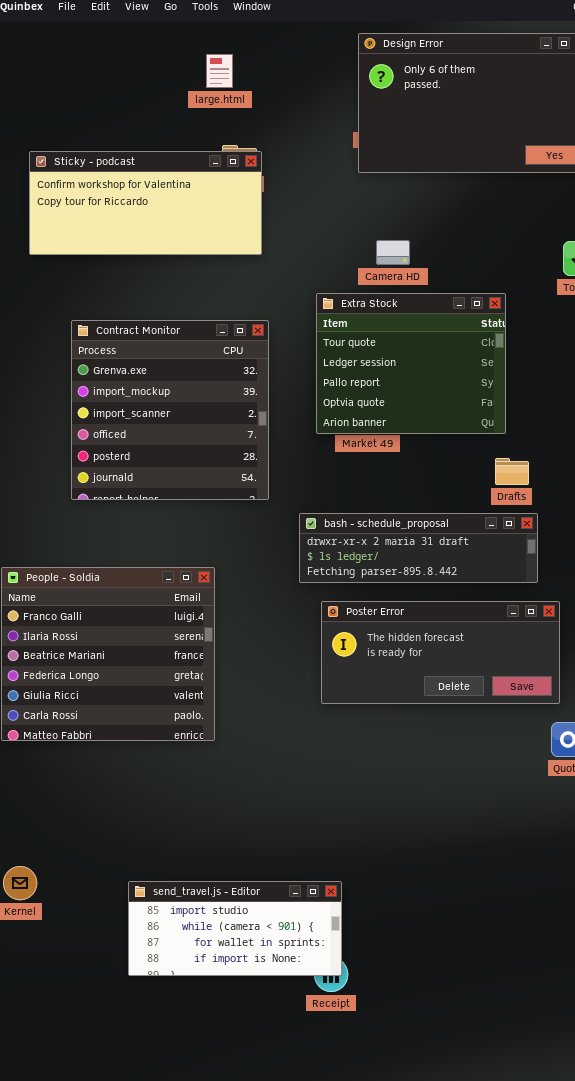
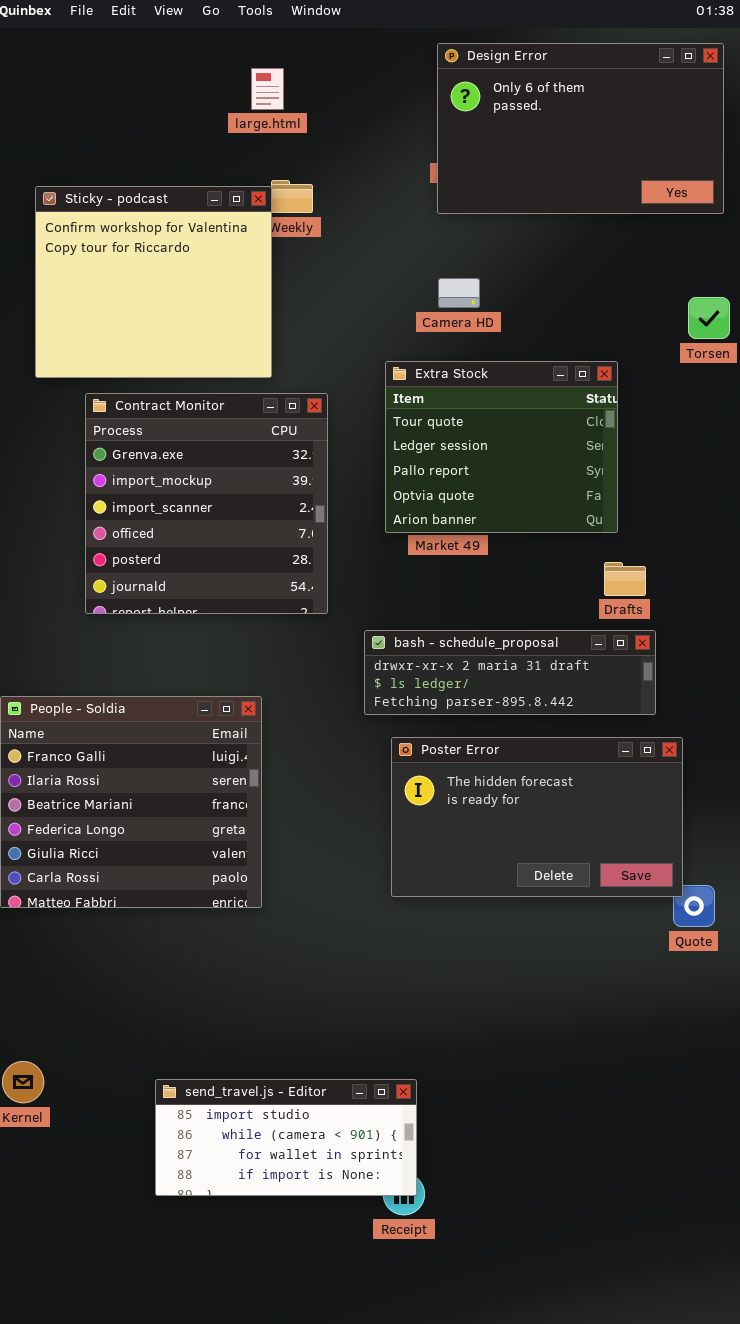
Sticky - podcast: [29,151,262,255] -> [35,186,272,378], resized
Camera HD: [376,240,410,265] -> [438,278,480,308], moved
Poster Error: [321,601,560,704] -> [391,737,683,897], resized

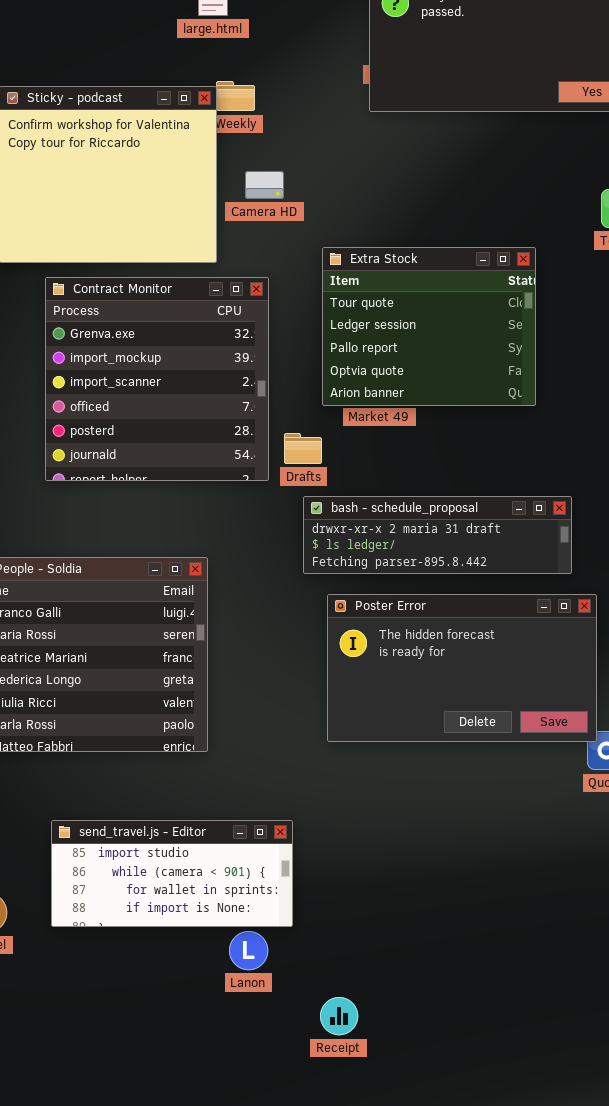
Camera HD: [438,278,480,308] -> [245,171,284,199], moved
Drafts: [604,562,646,596] -> [284,433,322,464], moved
send_travel.js - Editor: [155,1079,417,1196] -> [51,820,293,927], moved

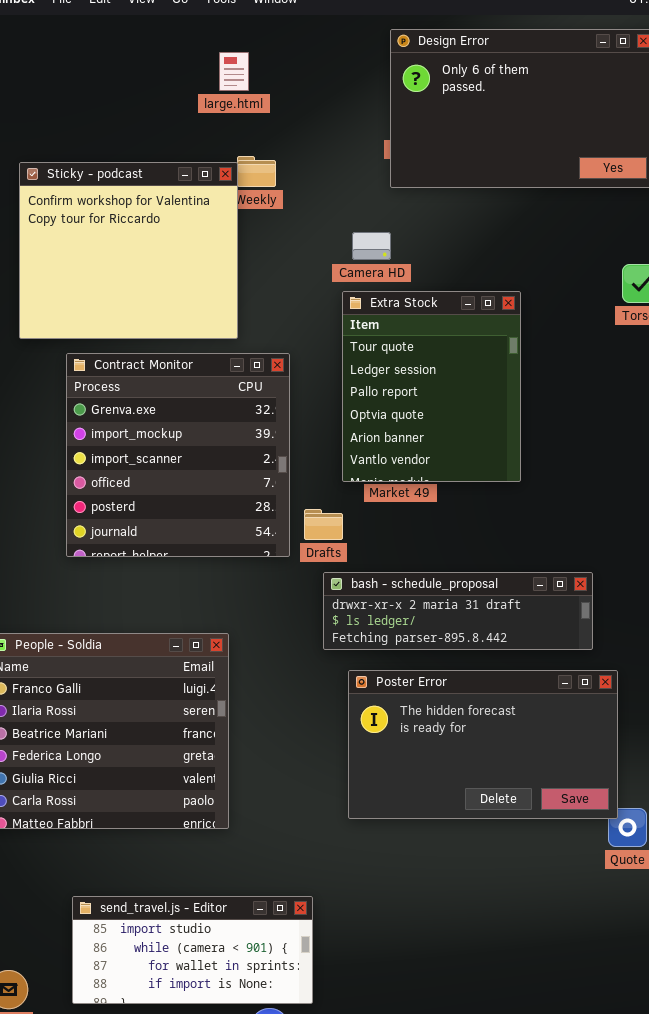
Camera HD: [245,171,284,199] -> [352,232,391,260], moved
Extra Stock: [322,247,536,406] -> [342,291,521,482], resized

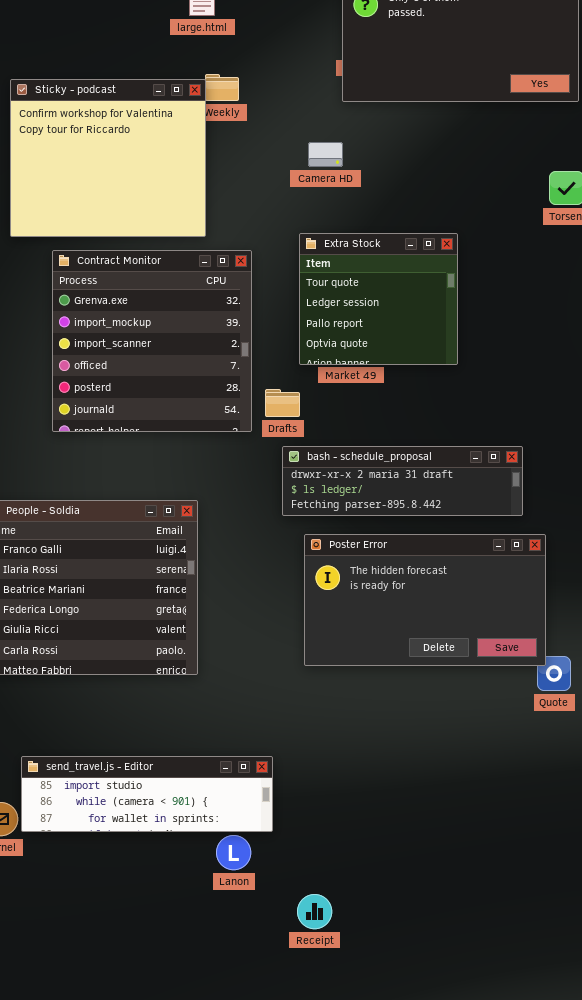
Extra Stock: [342,291,521,482] -> [299,233,458,365], resized
send_travel.js - Editor: [72,896,313,1004] -> [21,756,273,832], resized

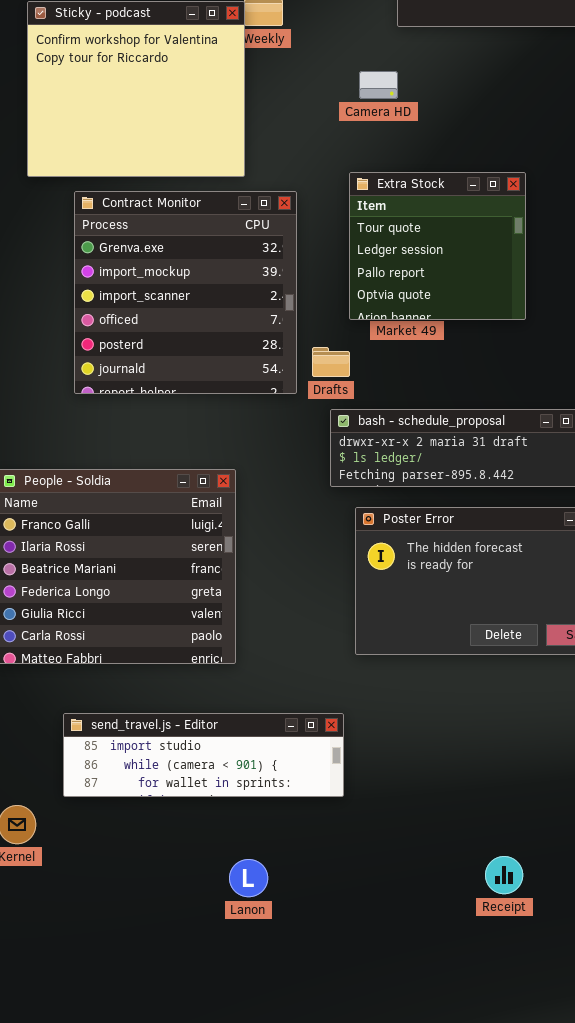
send_travel.js - Editor: [21,756,273,832] -> [63,713,344,797], moved
Lanon: [216,835,251,870] -> [229,859,268,897], moved
Receipt: [297,894,332,929] -> [485,856,523,894], moved

